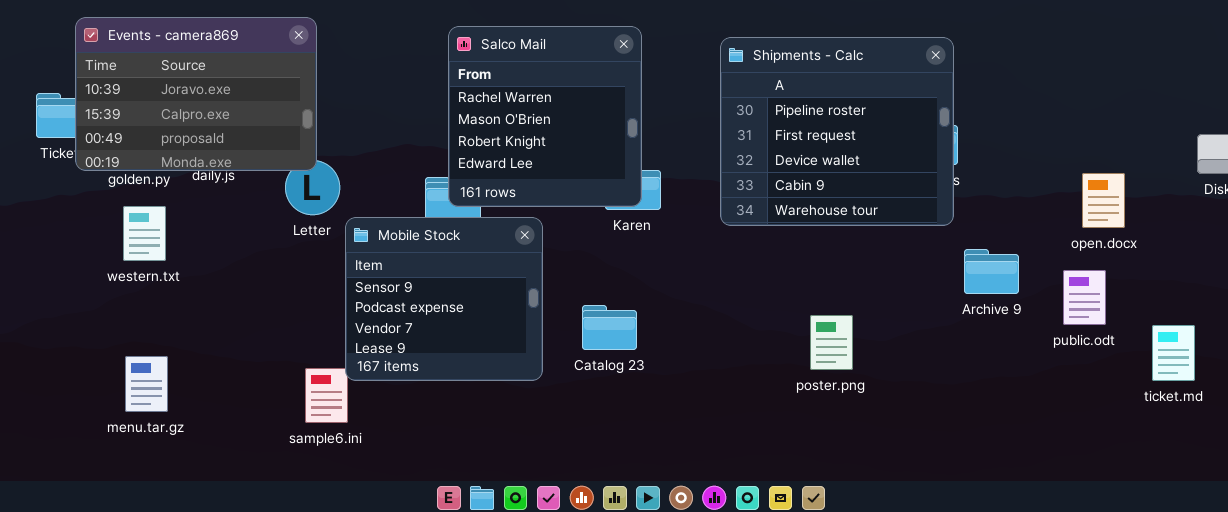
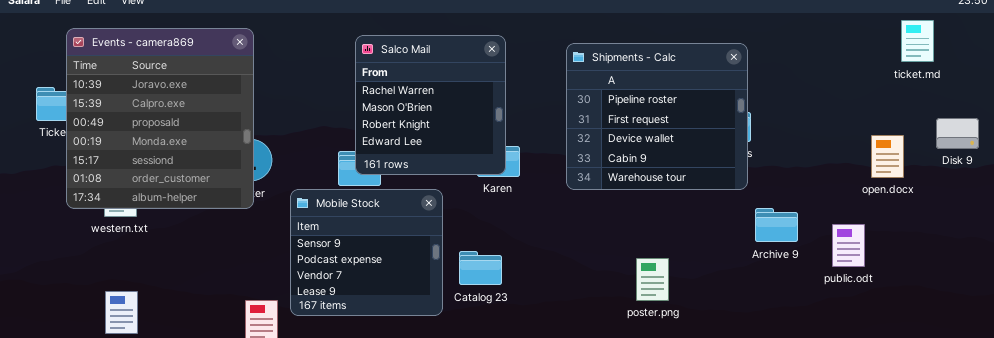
Events - camera869: [75,17,317,171] -> [66,28,254,209], resized
open.docx: [1082,173,1125,228] -> [871,135,904,178], moved
Mobile Stock: [345,217,543,381] -> [290,189,443,316], moved
ticket.md: [1152,325,1195,381] -> [901,20,934,62], moved

